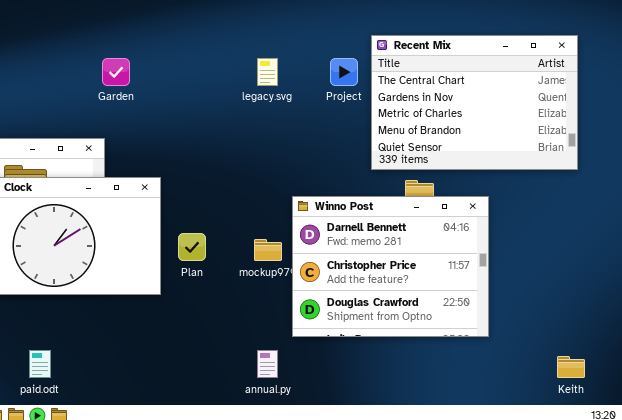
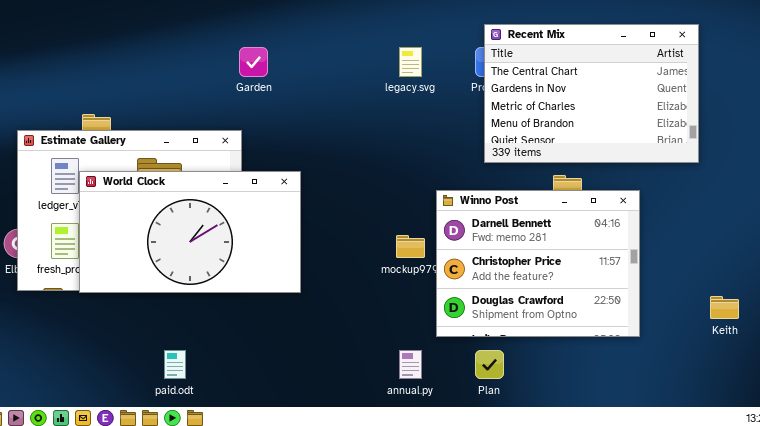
Recent Mix: [371,35,578,170] -> [484,24,699,163], moved
Plan: [178,233,206,261] -> [475,350,504,379], moved
Keith: [557,356,585,378] -> [710,296,739,319], moved

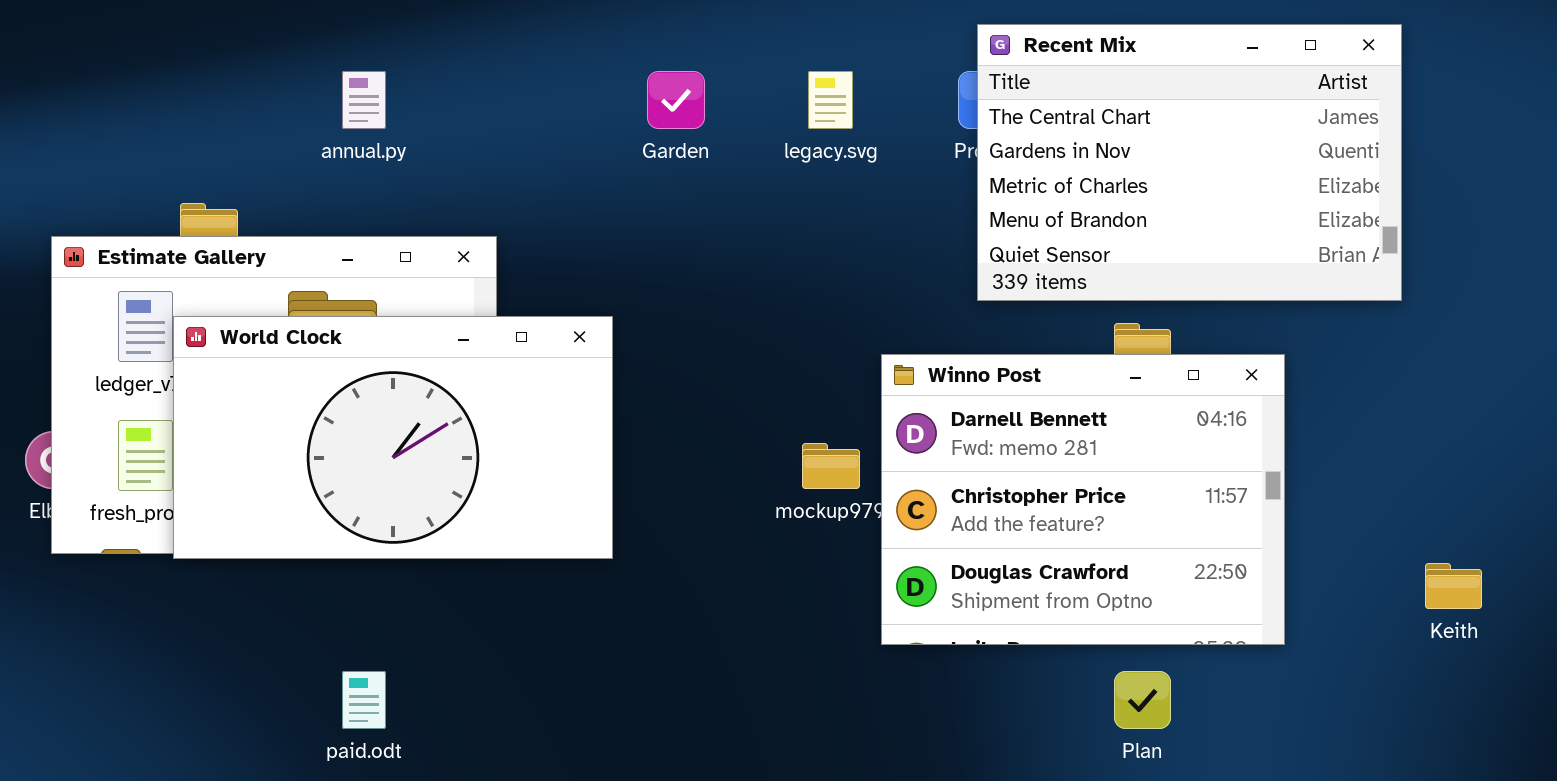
Garden: [239,47,268,77] -> [647,71,705,129], moved
annual.py: [399,350,422,379] -> [342,71,386,129], moved
Plan: [475,350,504,379] -> [1114,671,1171,729], moved

